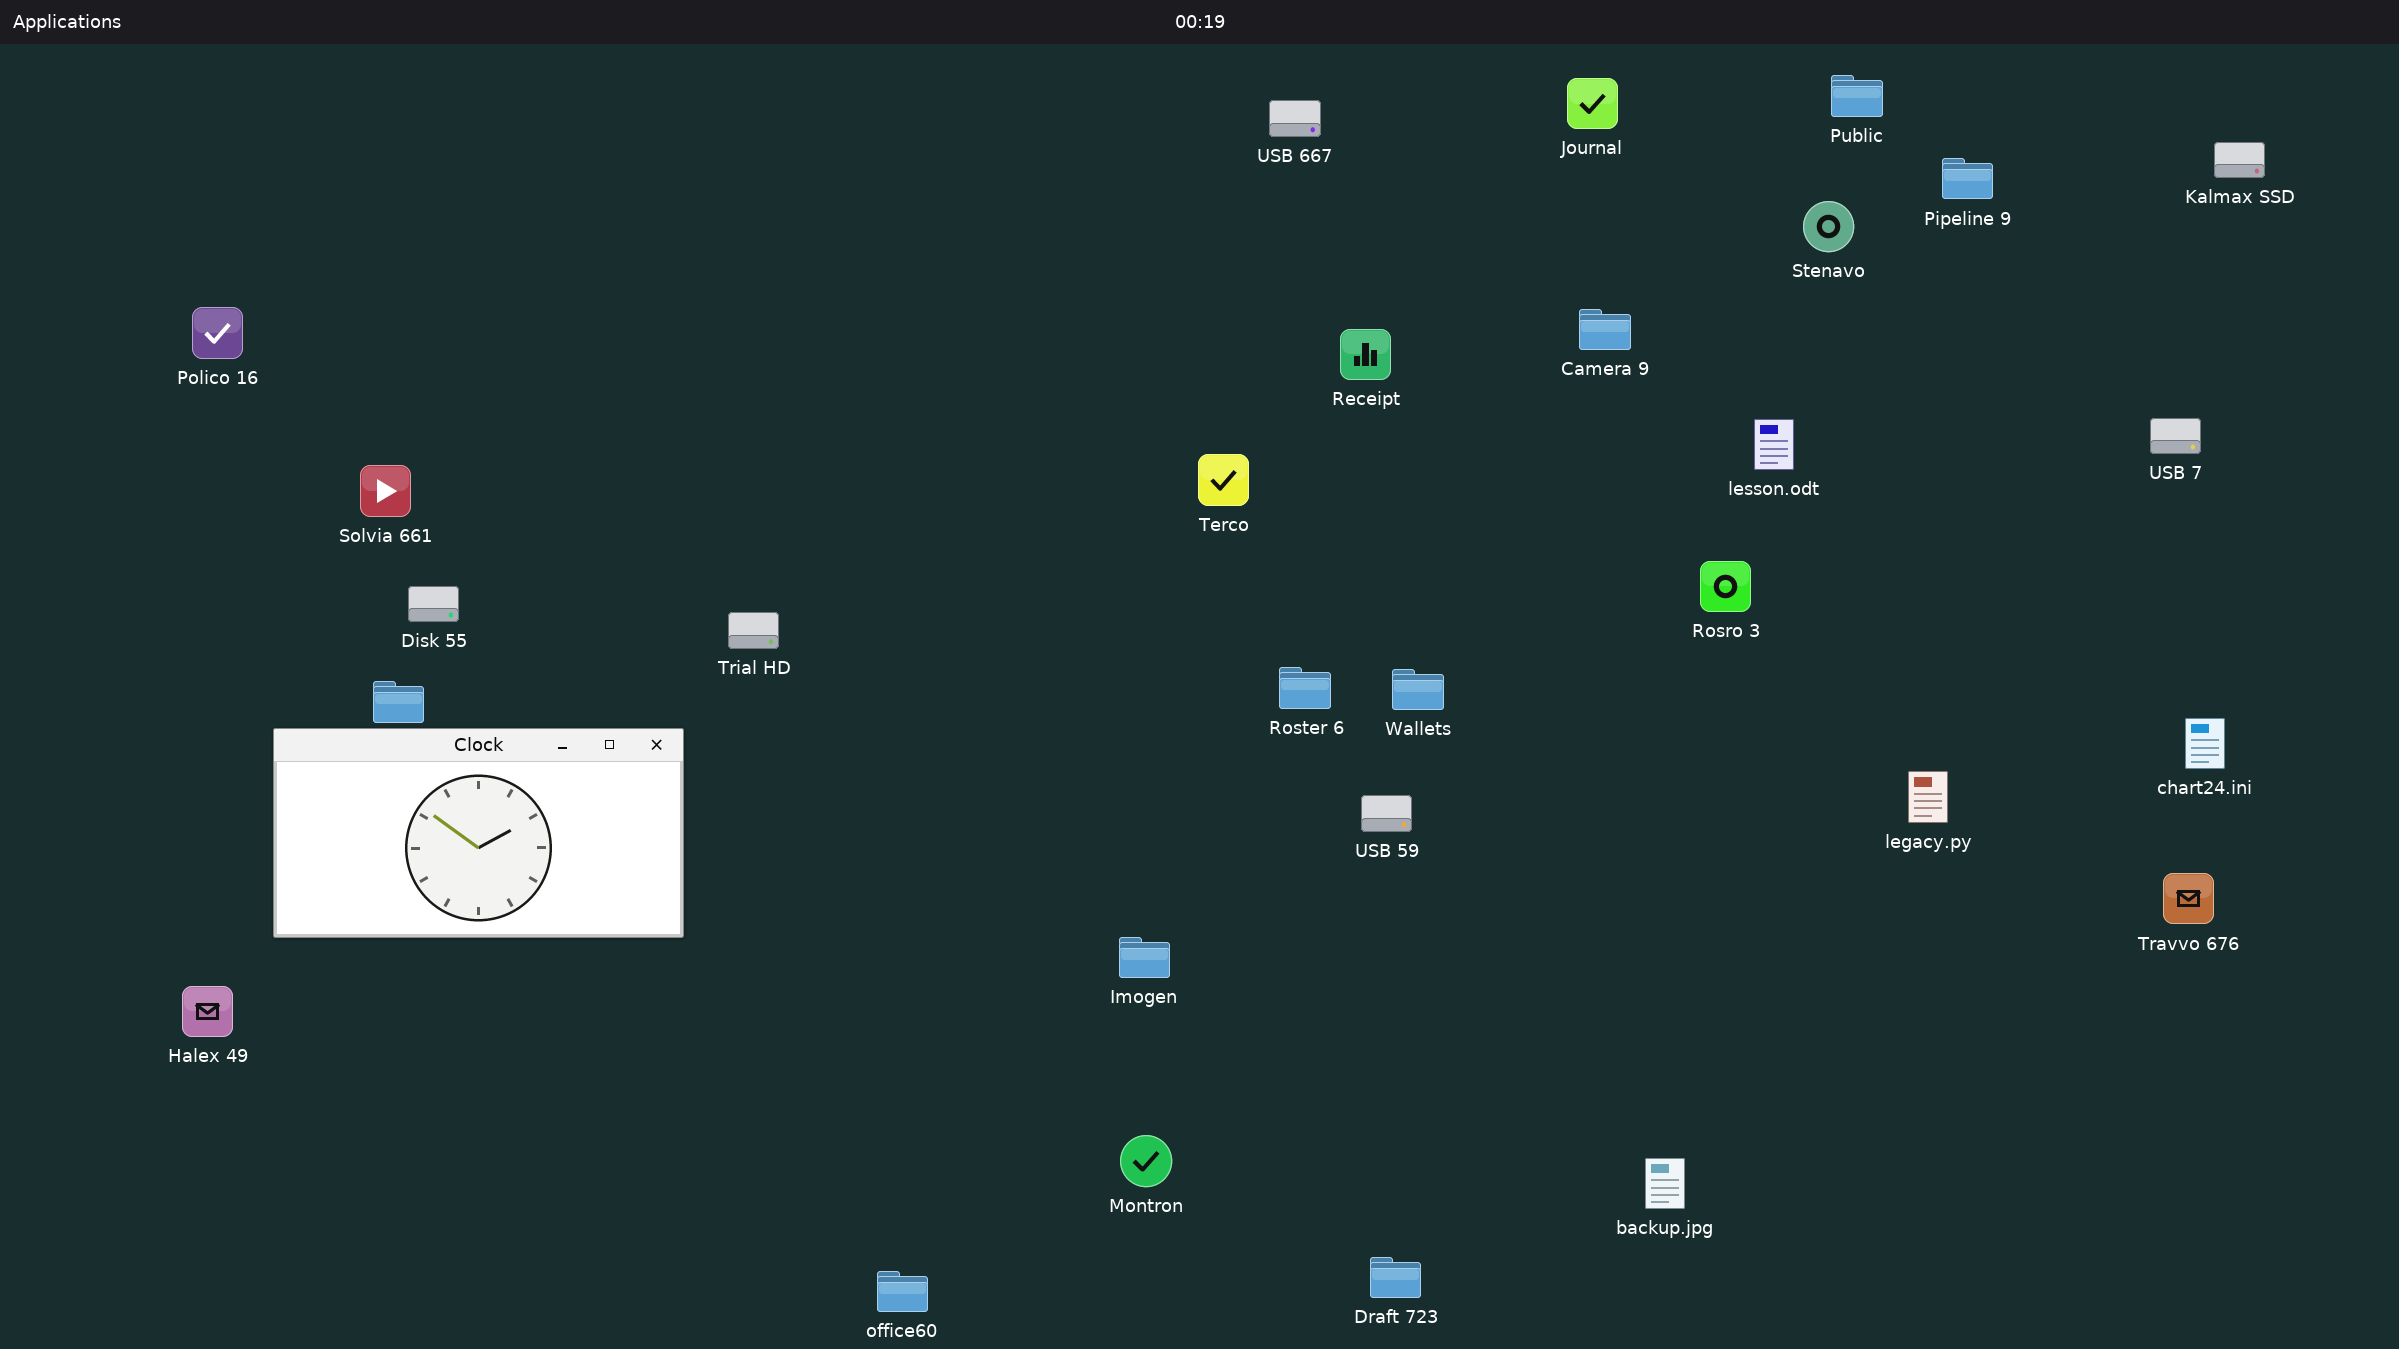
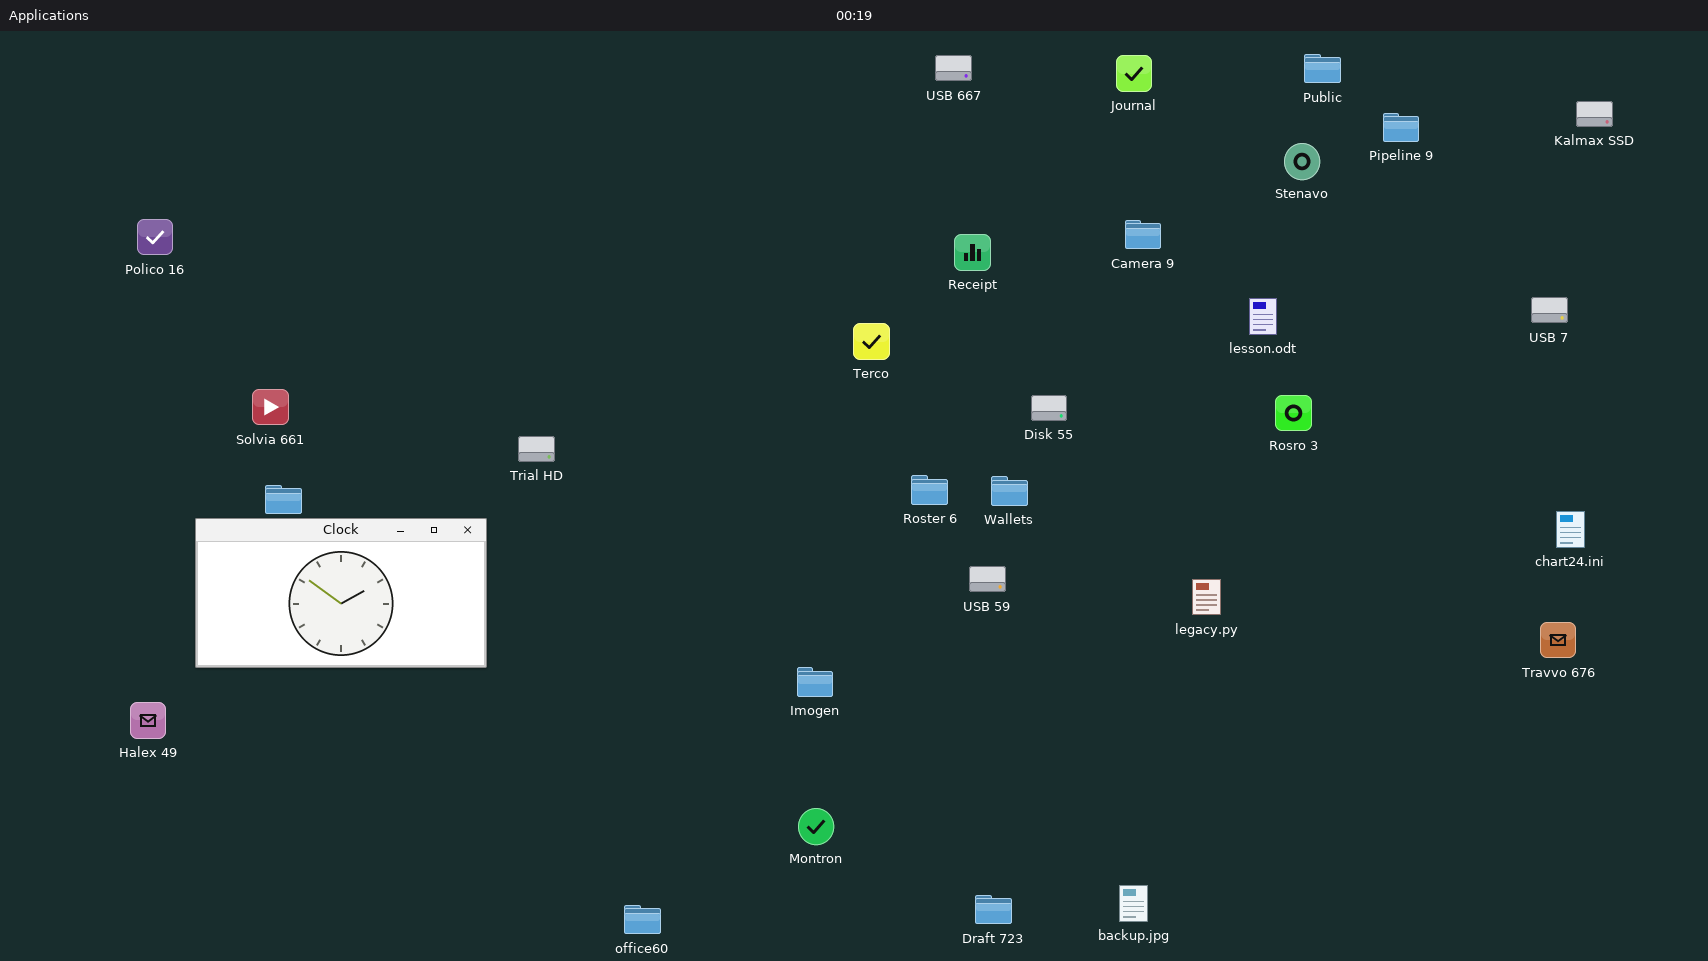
USB 667: [1269,100,1321,137] -> [935,55,972,81], moved
Solvia 661: [360,465,411,517] -> [252,389,289,425], moved
Rosro 3: [1700,561,1751,612] -> [1275,395,1312,431], moved
Disk 55: [408,586,459,622] -> [1031,395,1067,421], moved
legacy.py: [1908,771,1948,823] -> [1192,579,1221,615], moved
backup.jpg: [1645,1158,1685,1209] -> [1119,885,1148,922], moved

